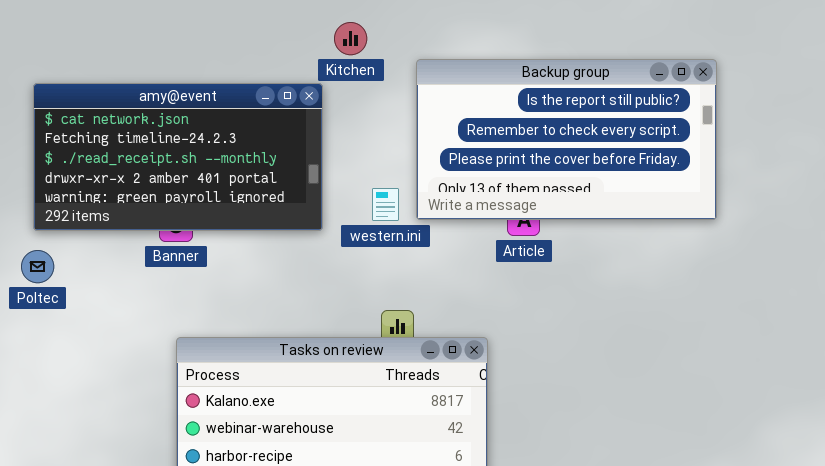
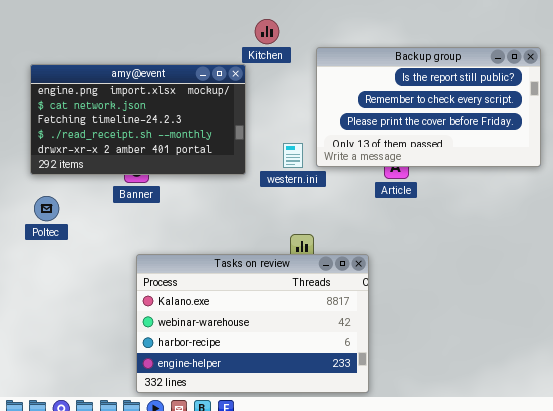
amy@event: [33,83,323,231] -> [30,64,246,175], scrolled up 1 row
Poltec: [21,250,54,283] -> [34,196,59,221], moved

